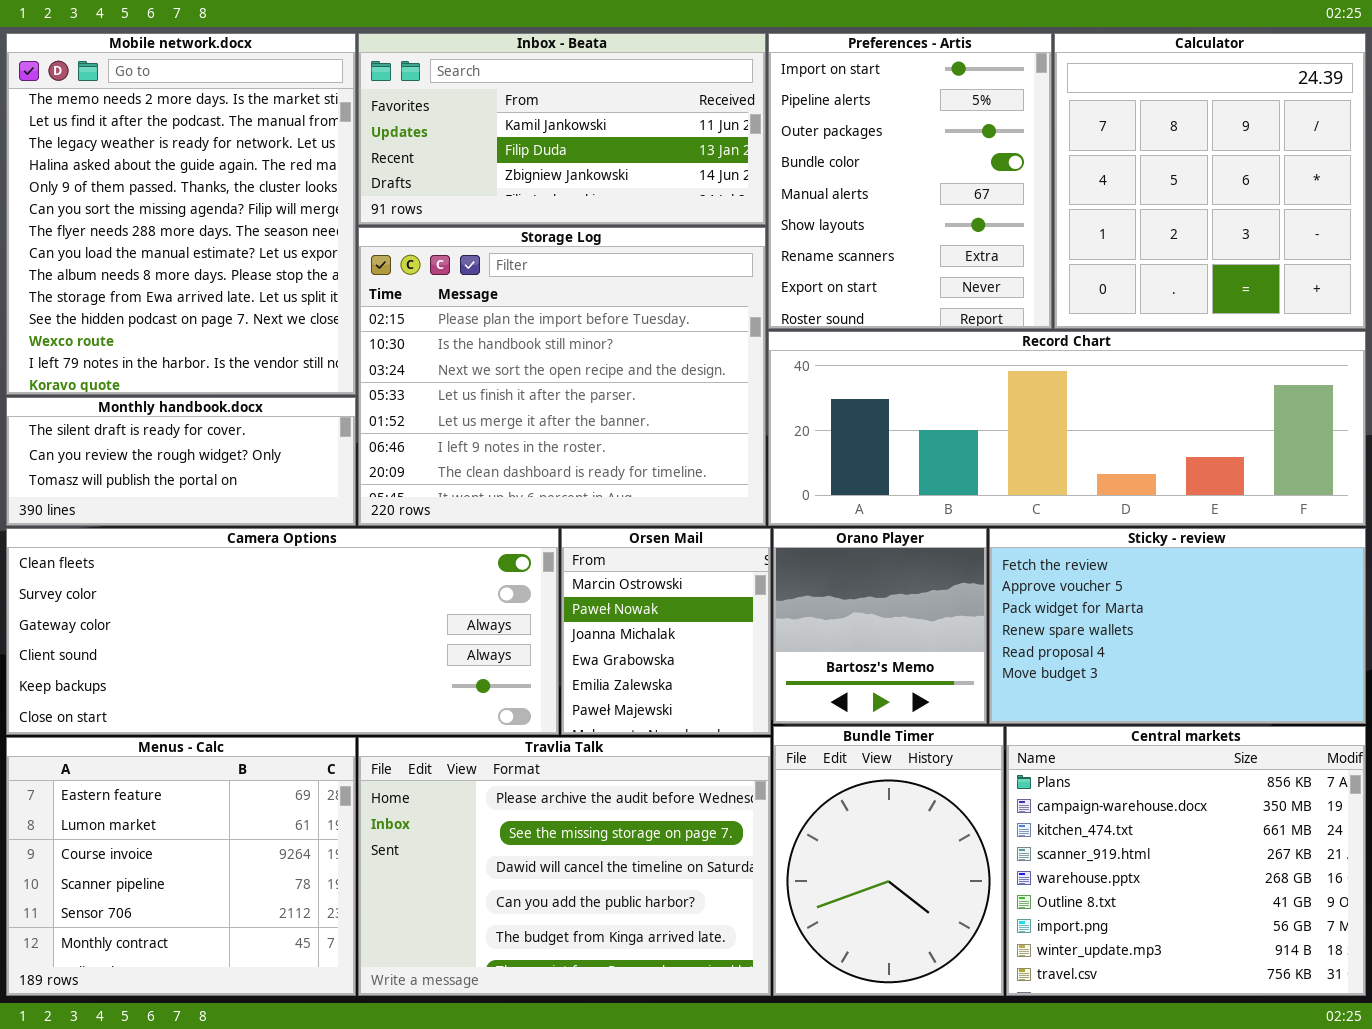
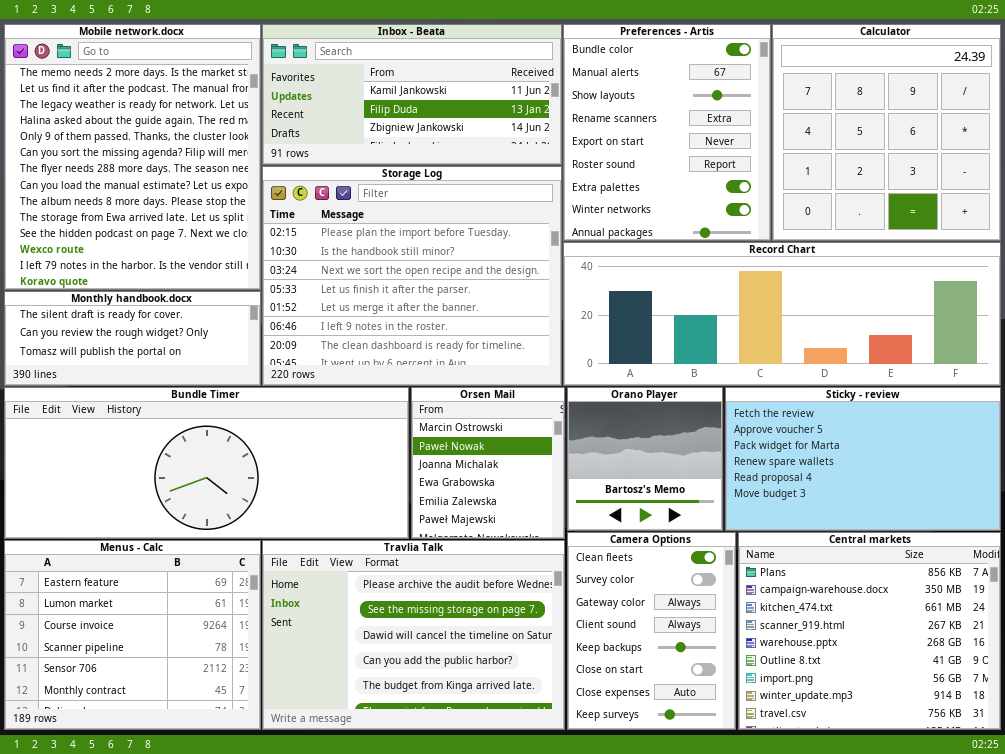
Preferences - Artis: [768,33,1052,329] -> [563,24,771,241], scrolled down 3 rows
Camera Options: [6,528,559,735] -> [567,532,736,730], moved, resized
Bundle Timer: [773,726,1004,996] -> [4,387,409,539], moved, resized

